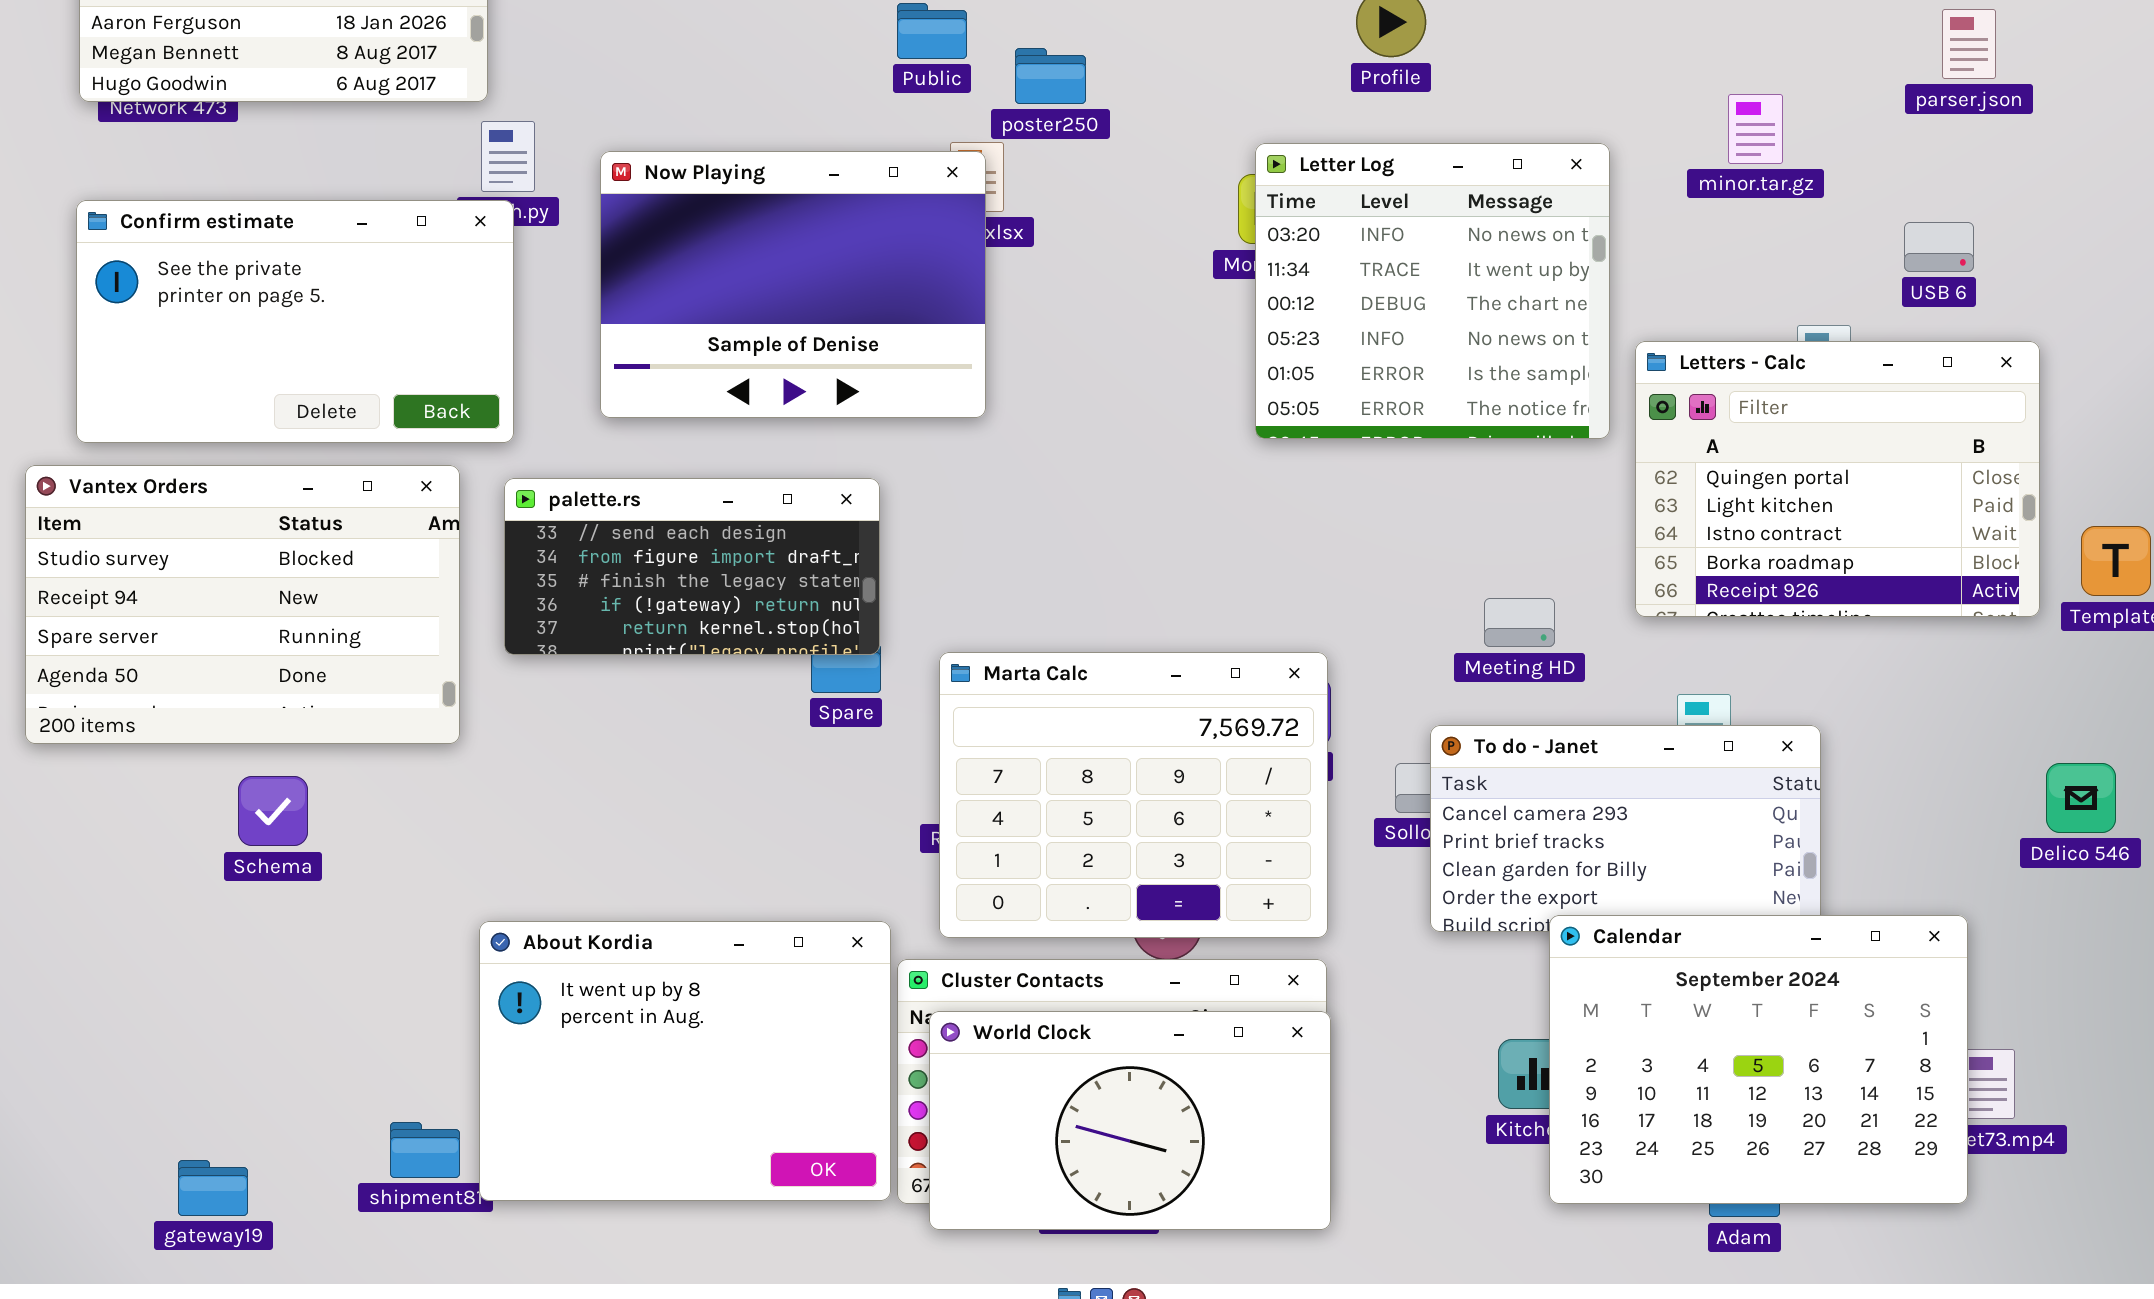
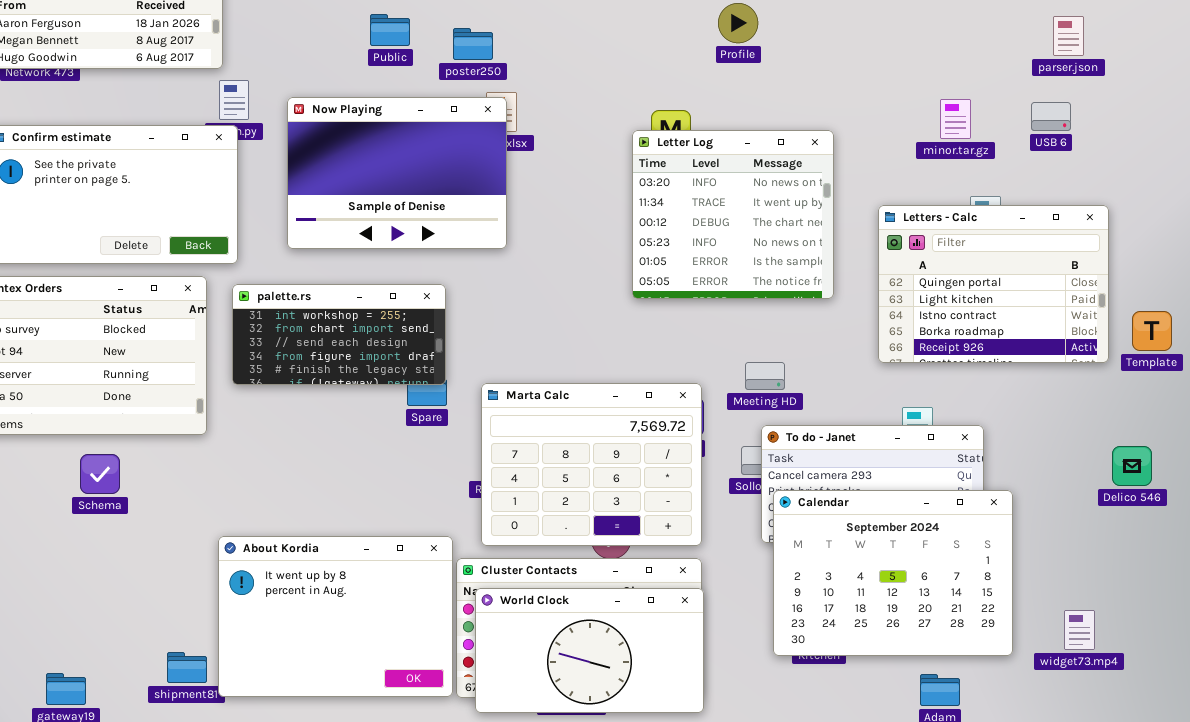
Public: [897,3,967,59] -> [370,14,410,46], moved
poster250: [1015,48,1086,104] -> [453,28,493,60], moved
minor.tar.gz: [1728,94,1783,164] -> [940,99,971,139], moved
Letter Log: [1255,143,1610,439] -> [632,130,834,299], moved
USB 6: [1904,222,1974,272] -> [1031,102,1071,131], moved
palette.rs: [504,478,880,655] -> [232,284,446,385], scrolled up 2 rows
Meeting HD: [1484,598,1555,647] -> [745,362,785,390], moved
Calendar: [1549,915,1968,1204] -> [773,490,1013,656], moved

